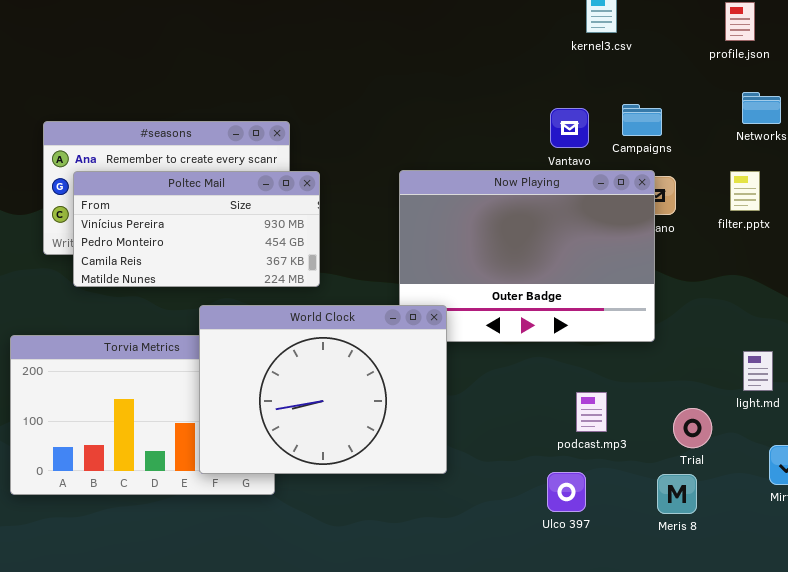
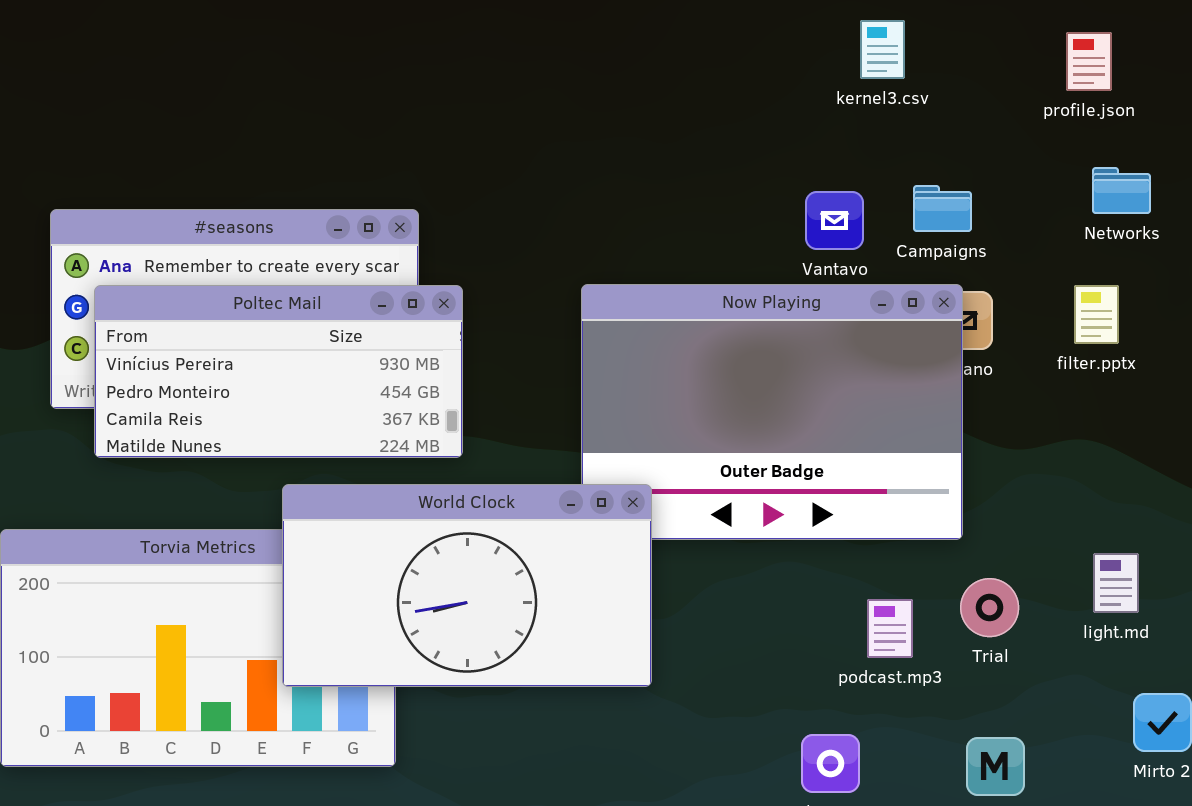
World Clock: [199,305,447,474] -> [282,484,652,687], resized
podcast.mp3: [576,392,607,432] -> [867,599,913,658], moved
Trial: [673,408,712,448] -> [960,578,1019,637], moved

